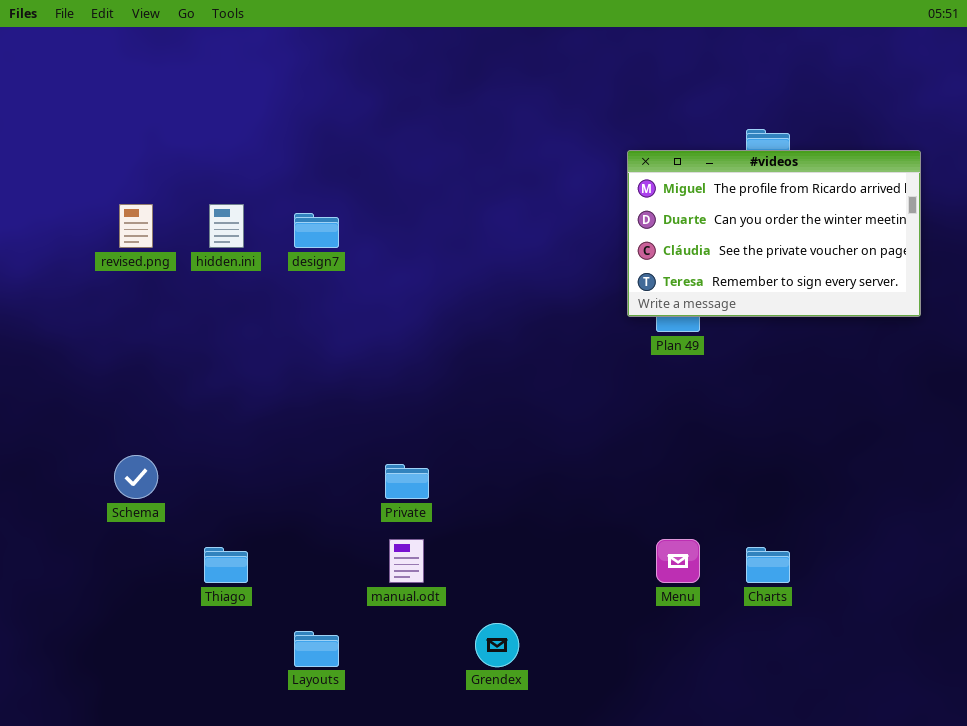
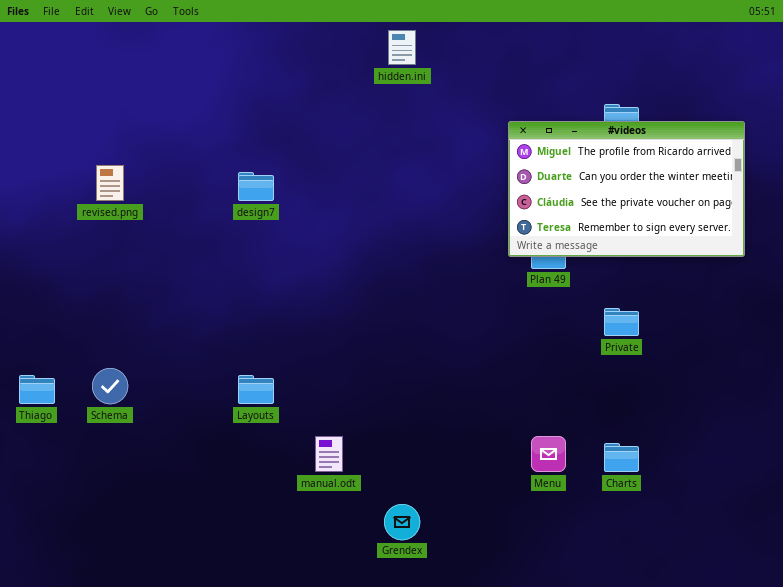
hidden.ini: [209,204,244,248] -> [388,30,416,65], moved
Private: [385,464,429,499] -> [604,308,639,336], moved
Thiago: [204,547,248,583] -> [19,375,55,404], moved
Layouts: [294,631,339,667] -> [238,375,274,404], moved

